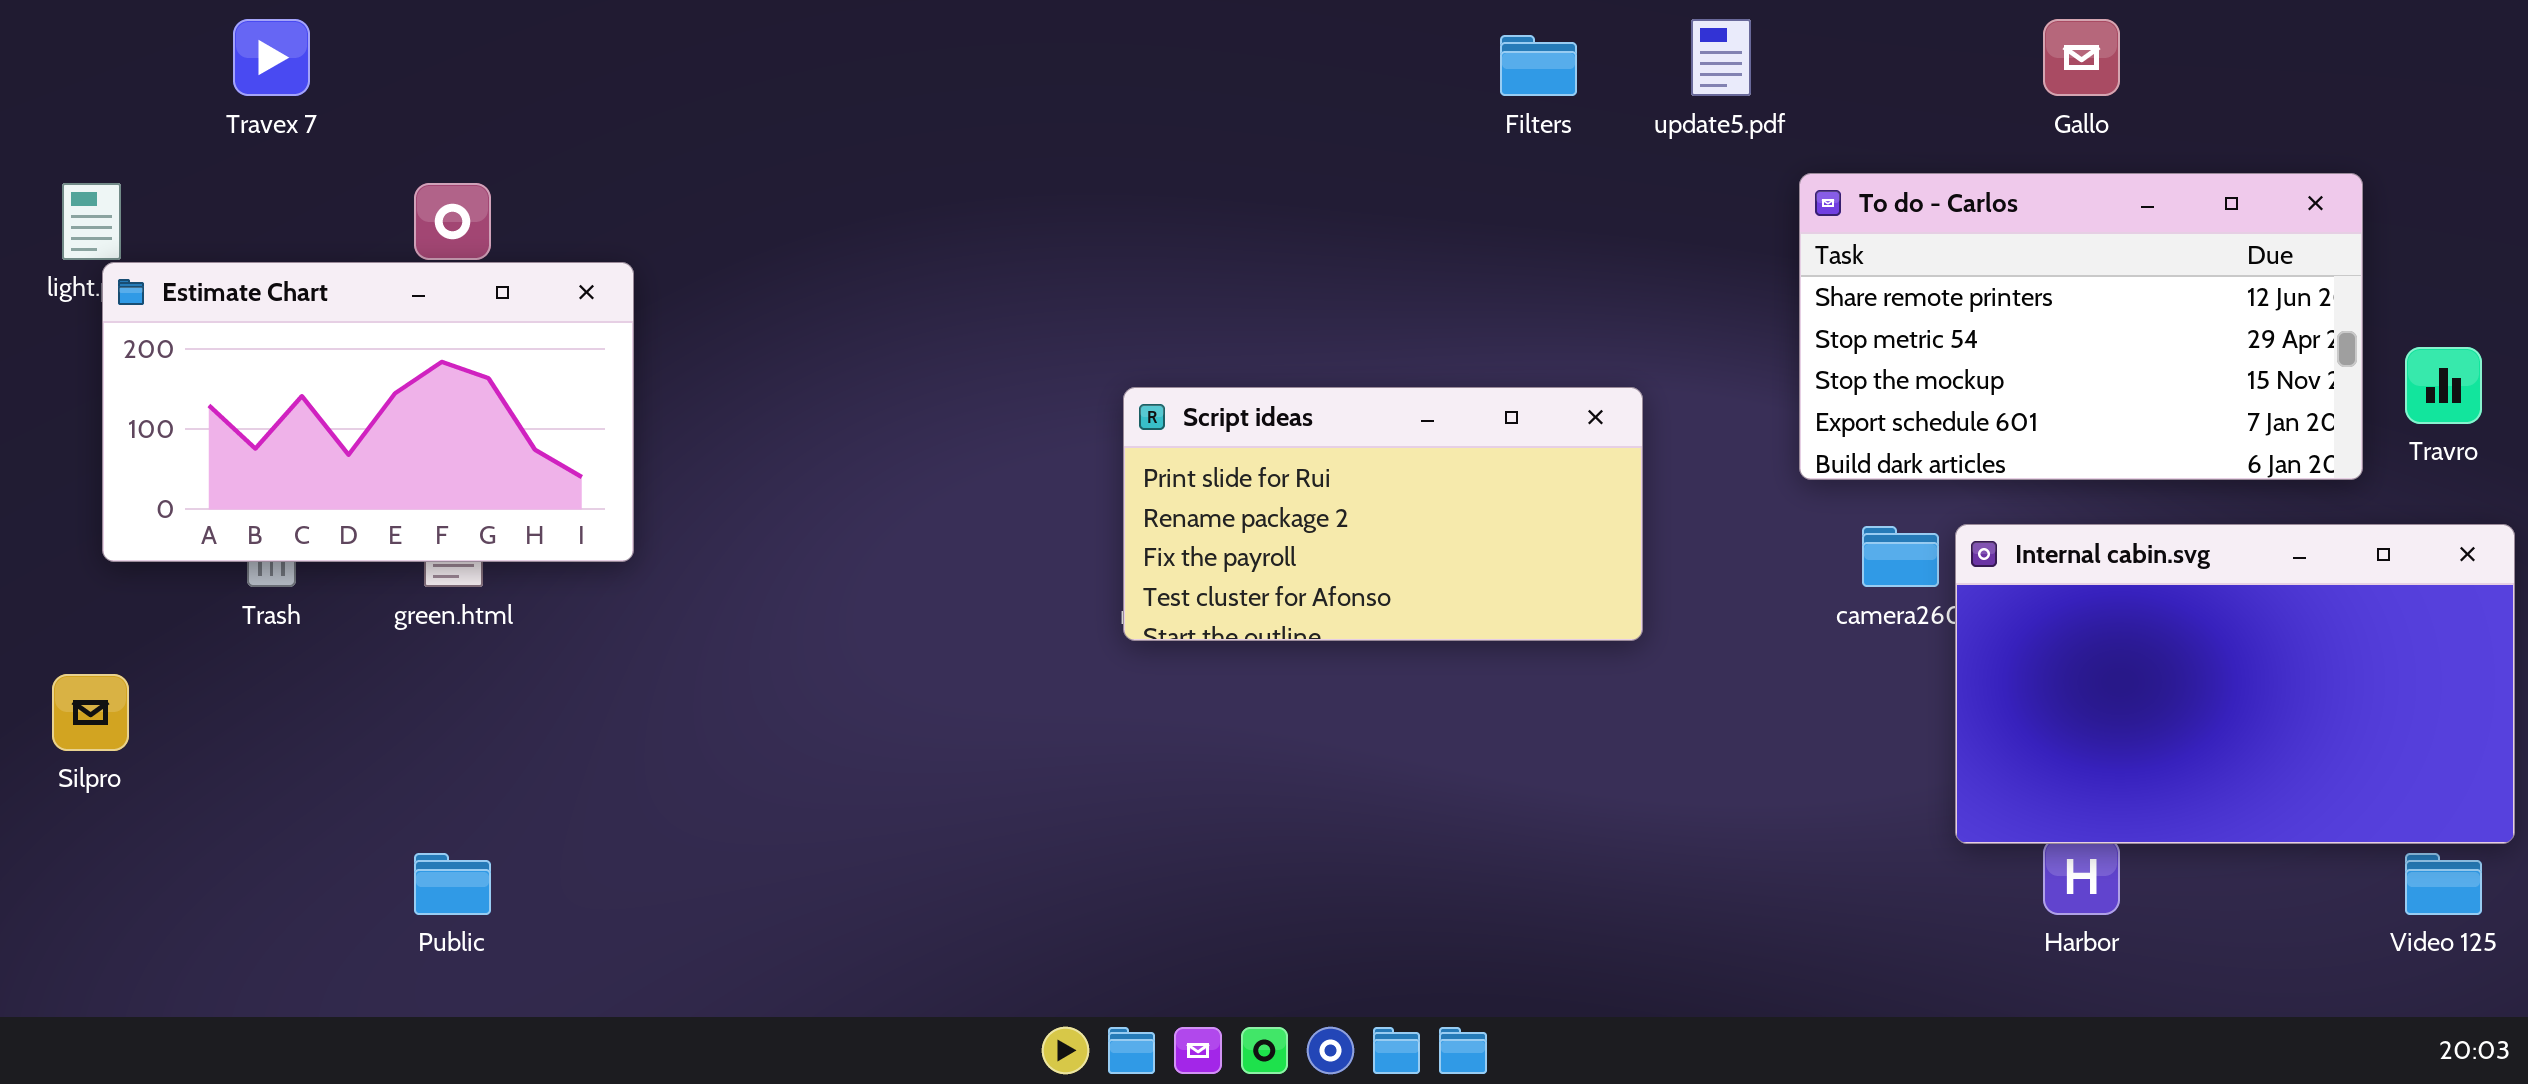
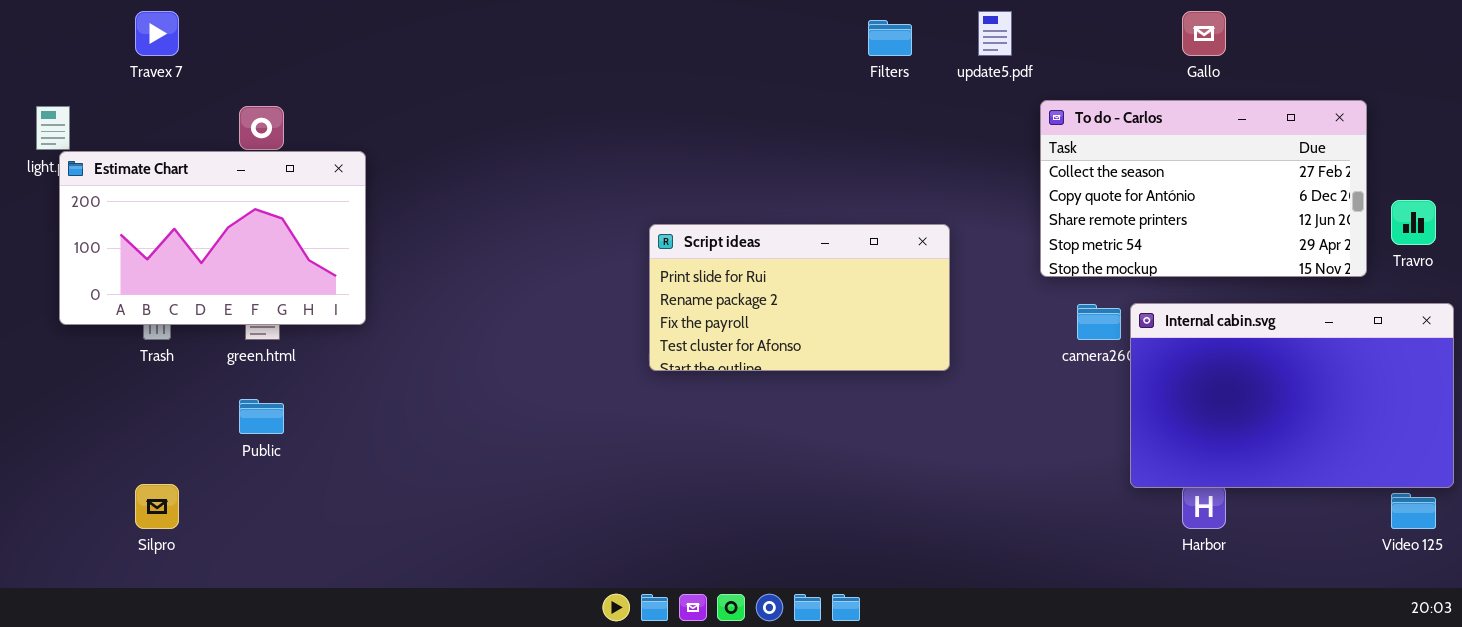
To do - Carlos: [1799,173,2363,480] -> [1040,100,1367,277], scrolled up 2 rows
Silpro: [52,674,129,751] -> [135,484,179,529], moved
Public: [414,853,491,915] -> [239,399,284,434], moved

